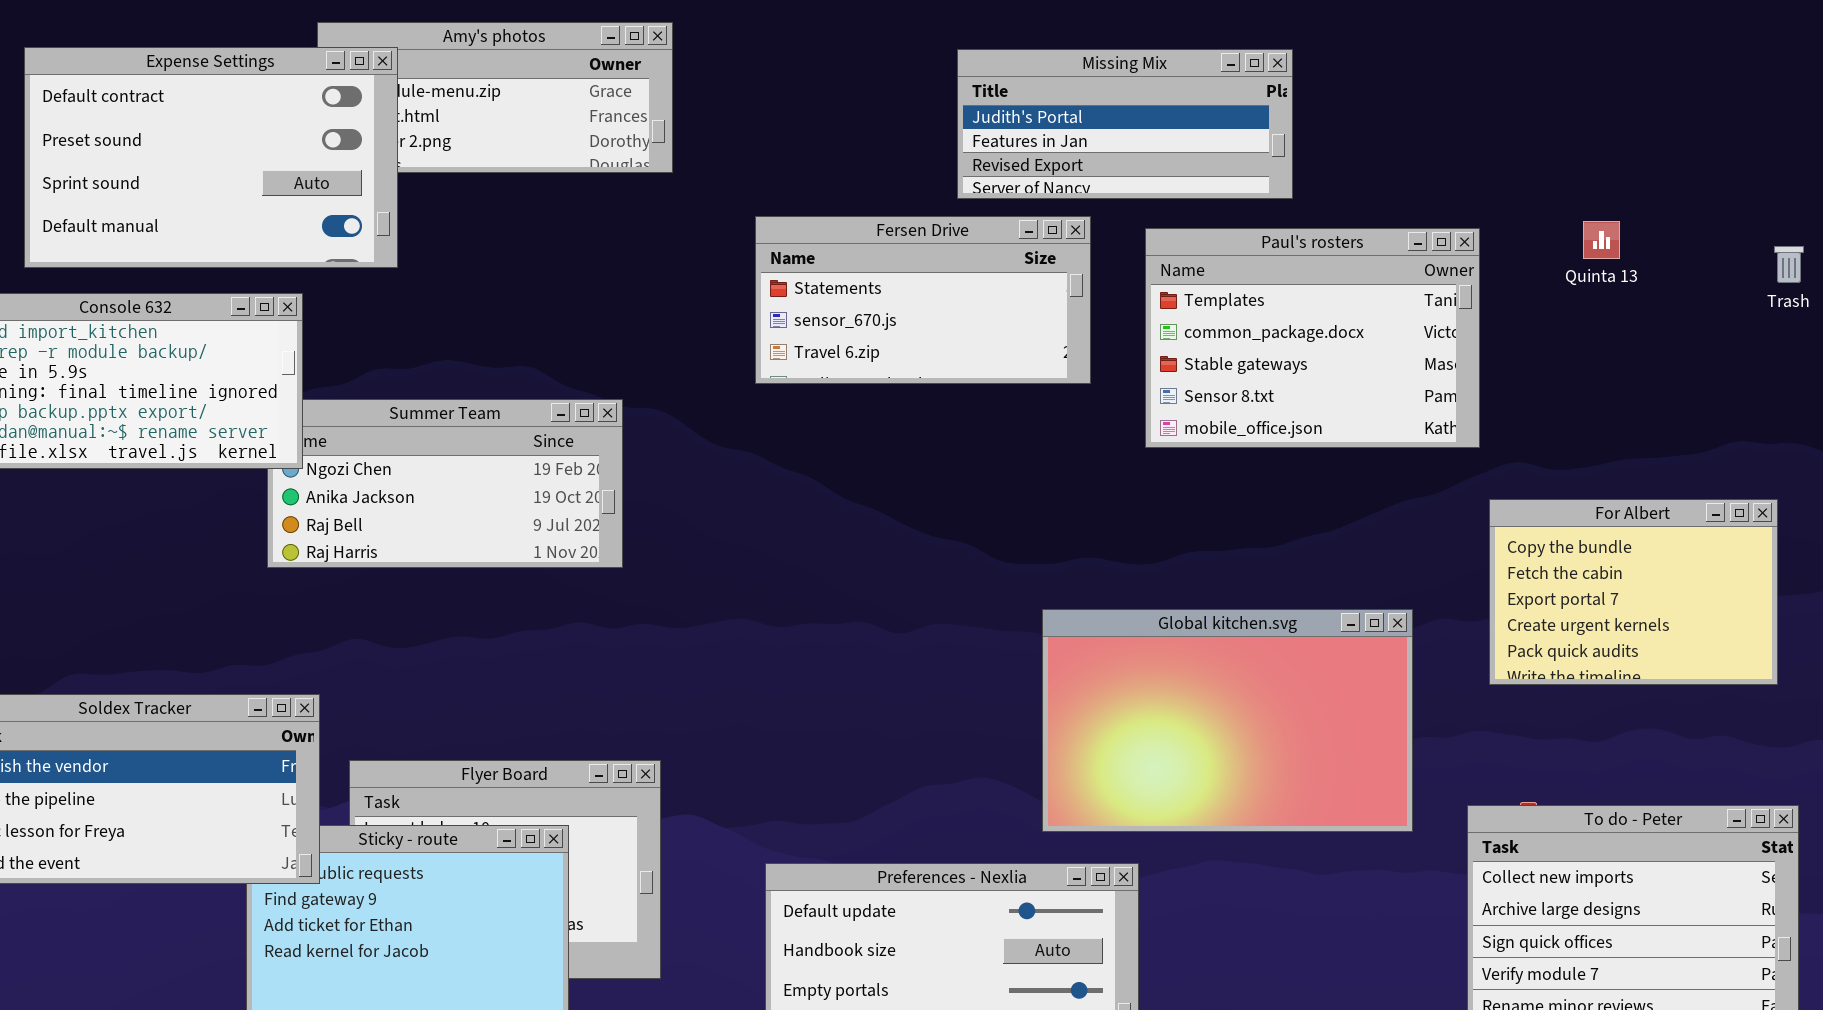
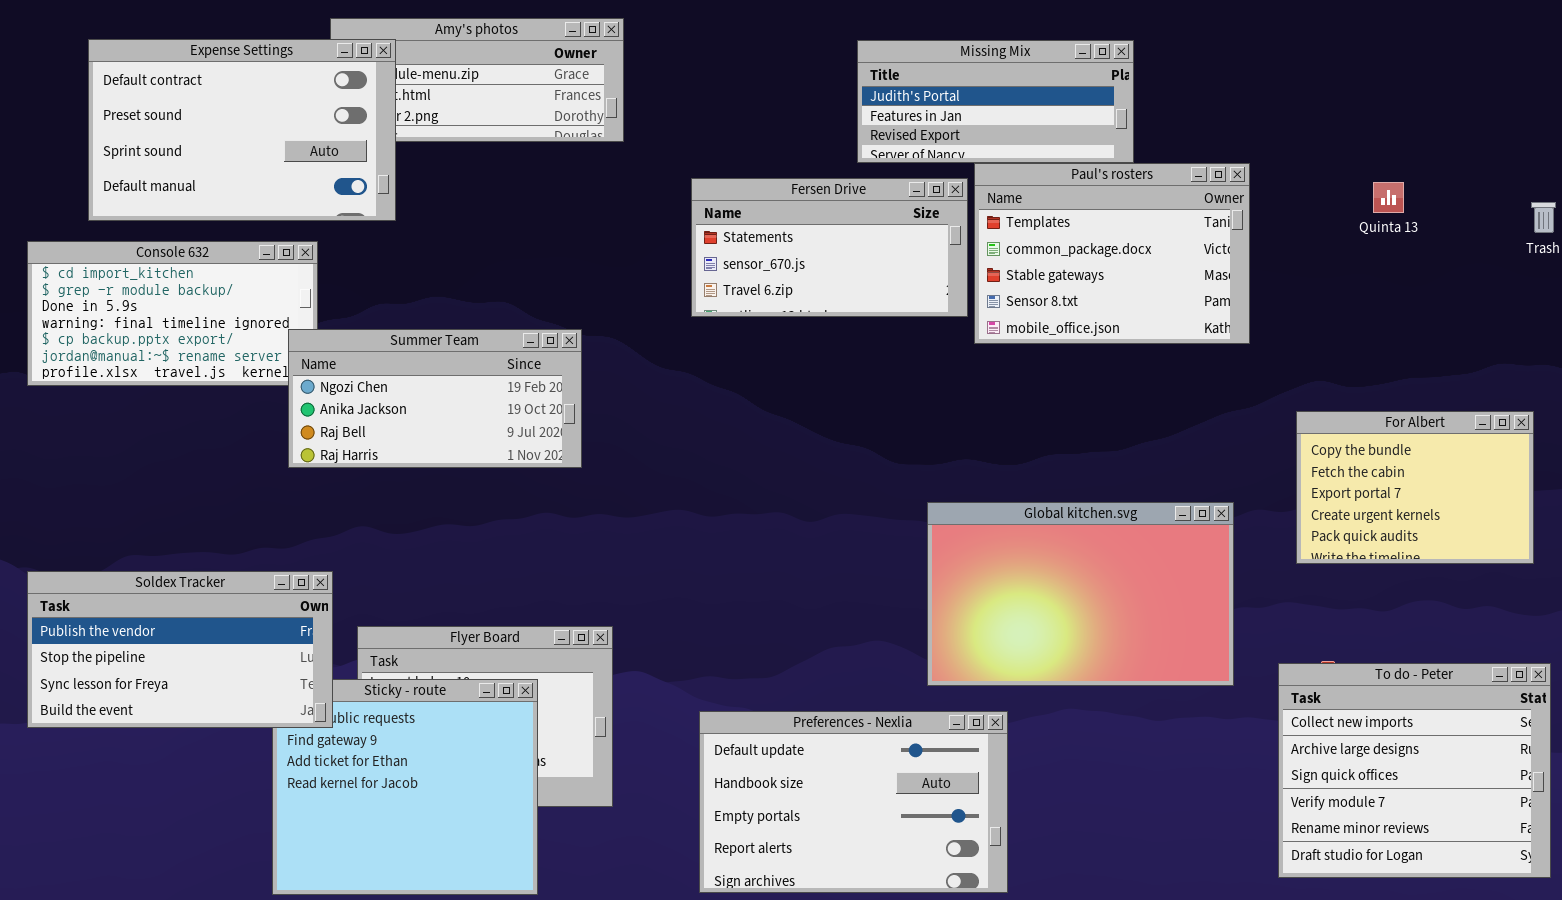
Paul's rosters: [1145,228,1480,448] -> [974,163,1250,344], moved
Summer Team: [267,399,623,568] -> [288,329,582,468], raised

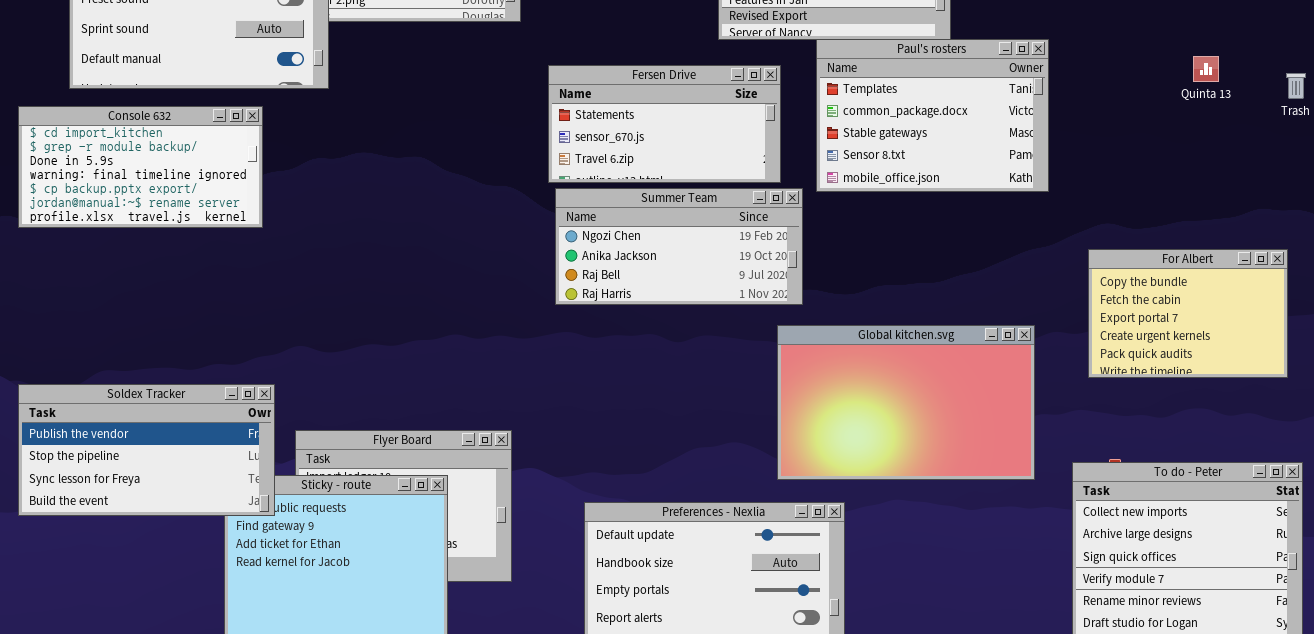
Fersen Drive: [691,178,968,317] -> [548,65,781,183], moved
Quinta 13: [1373,182,1404,213] -> [1193,56,1219,82], moved
Summer Team: [288,329,582,468] -> [555,188,803,305], moved

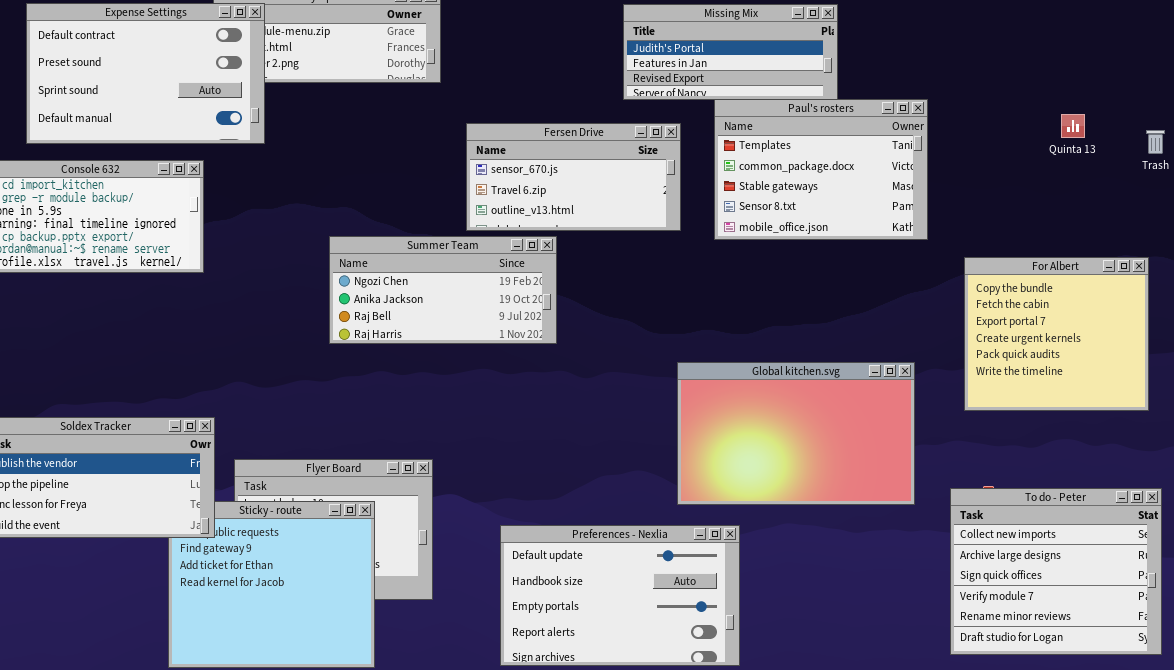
Fersen Drive: [548,65,781,183] -> [466,123,681,231], scrolled down 1 row
Summer Team: [555,188,803,305] -> [329,236,557,344], moved
For Albert: [1088,249,1288,378] -> [964,257,1149,411], resized

